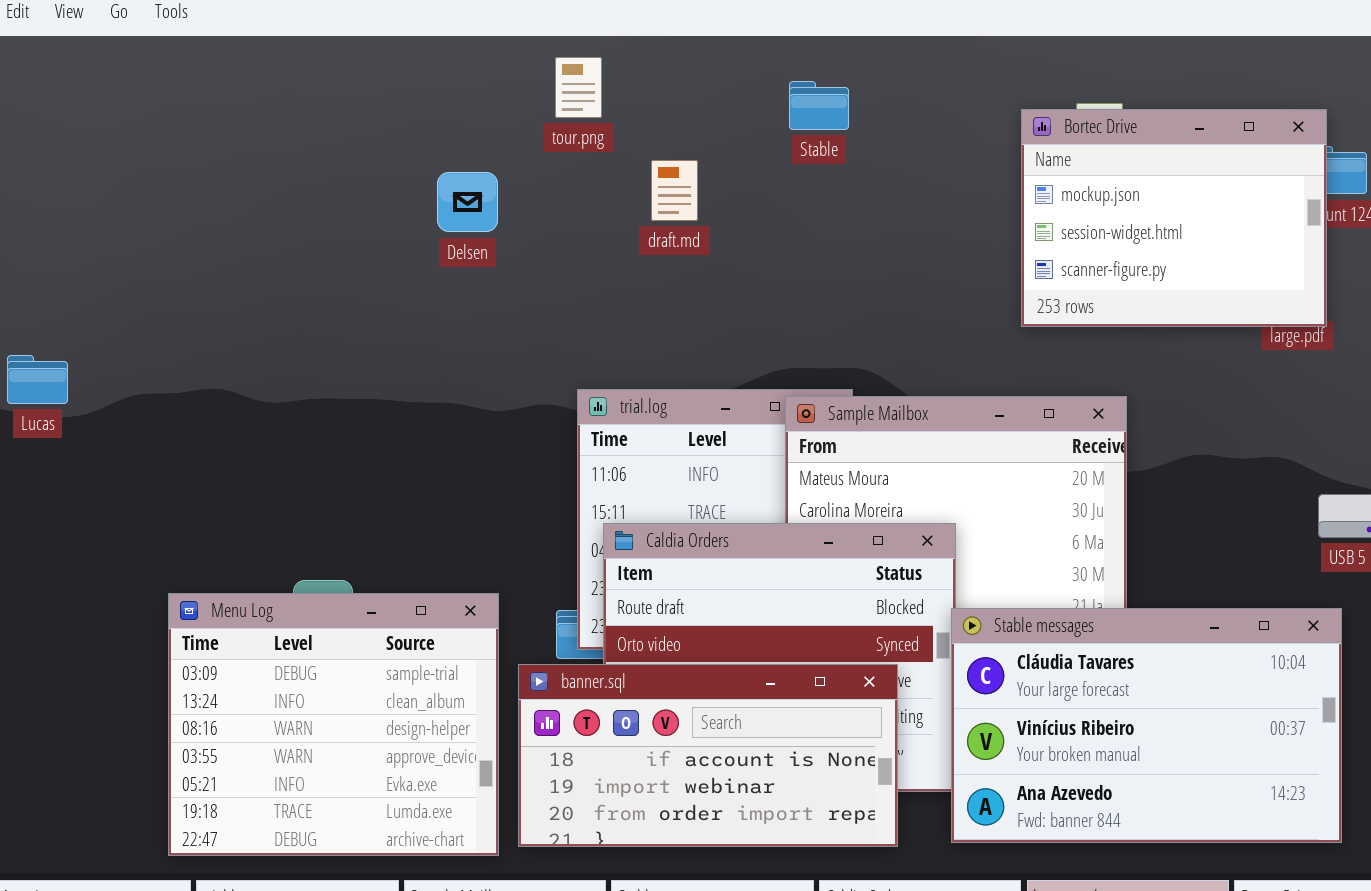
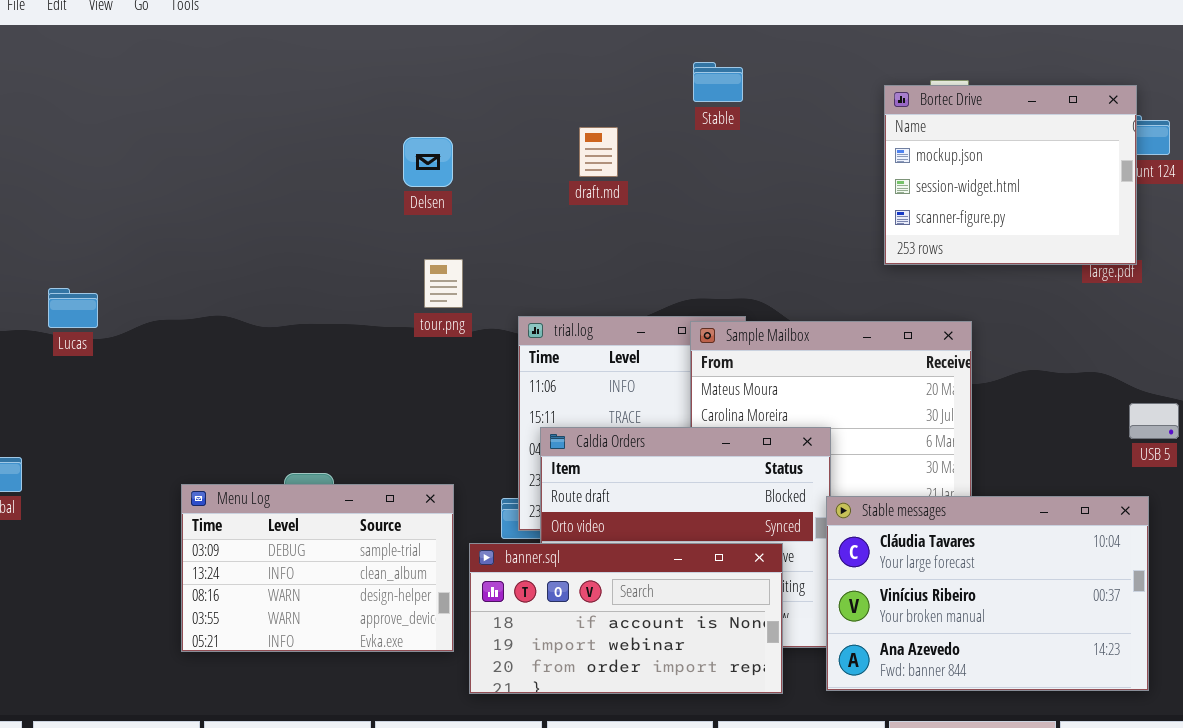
tour.png: [555,57,602,118] -> [424,259,463,308], moved
Menu Log: [168,593,499,856] -> [181,484,454,652], resized

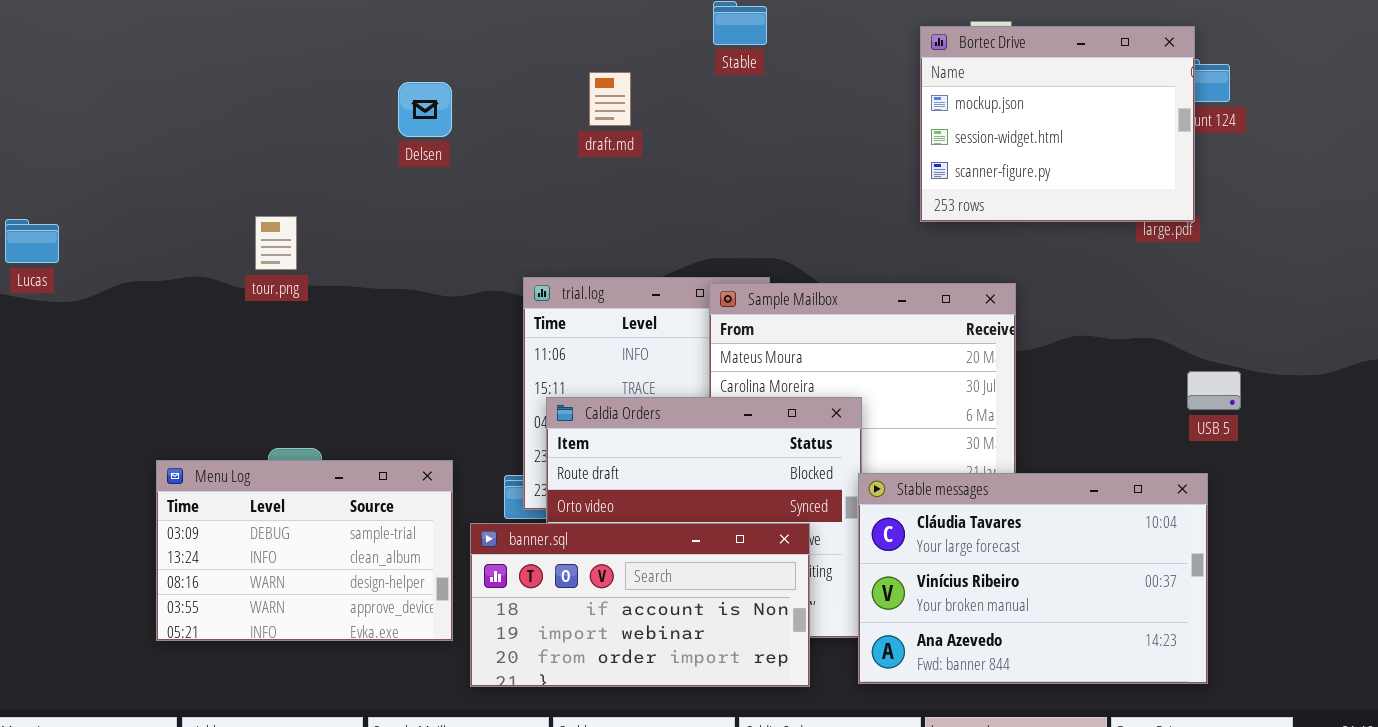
tour.png: [424,259,463,308] -> [255,216,297,270], moved
Lucas: [48,288,98,328] -> [5,219,59,263], moved

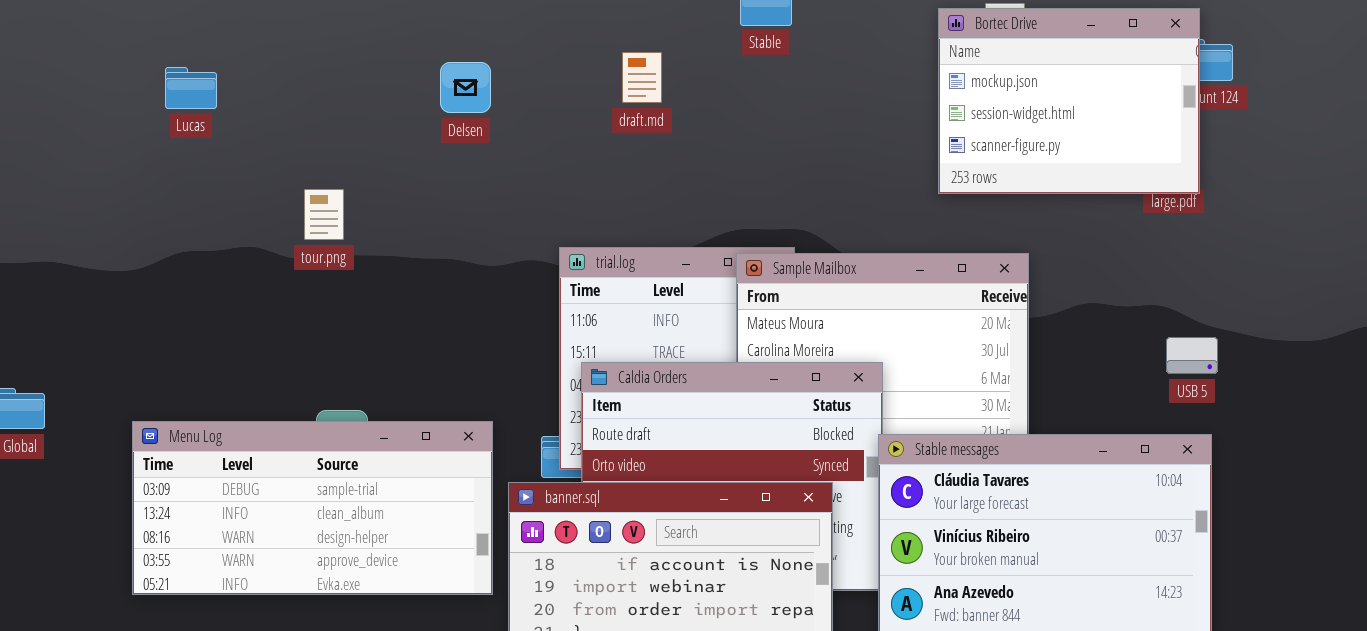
Lucas: [5,219,59,263] -> [165,67,217,109], moved
USB 5: [1187,371,1241,410] -> [1166,337,1218,374], moved
Menu Log: [156,460,453,641] -> [132,421,493,595], resized

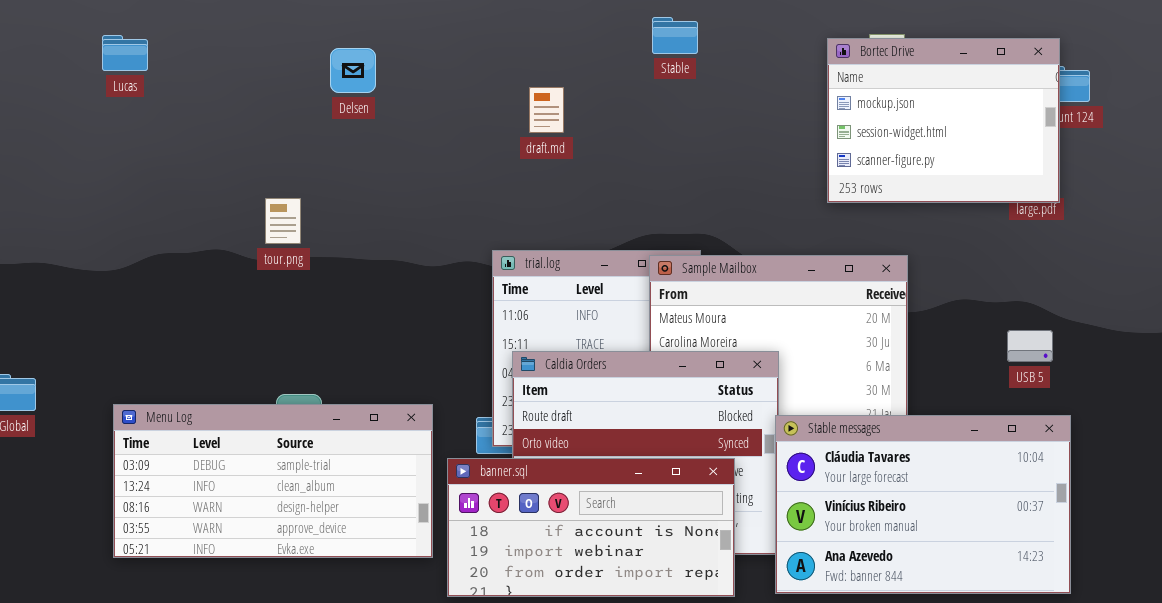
draft.md: [622,52,662,103] -> [529,87,564,133], moved
Delsen: [440,62,491,113] -> [330,48,376,93], moved
Lucas: [165,67,217,109] -> [102,35,148,71], moved
USB 5: [1166,337,1218,374] -> [1007,330,1053,362], moved

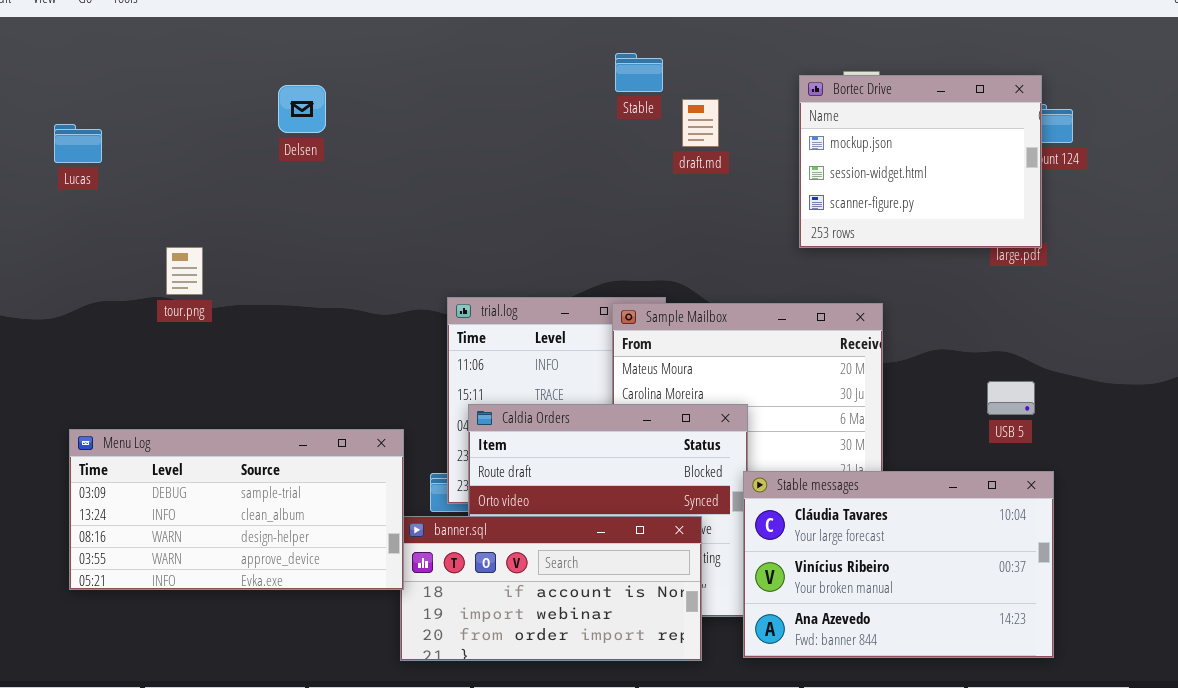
Lucas: [102,35,148,71] -> [54,124,102,163], moved
draft.md: [529,87,564,133] -> [682,99,719,147], moved
tour.png: [265,198,301,244] -> [166,247,203,295], moved
Menu Log: [113,404,433,558] -> [69,429,404,590], moved

